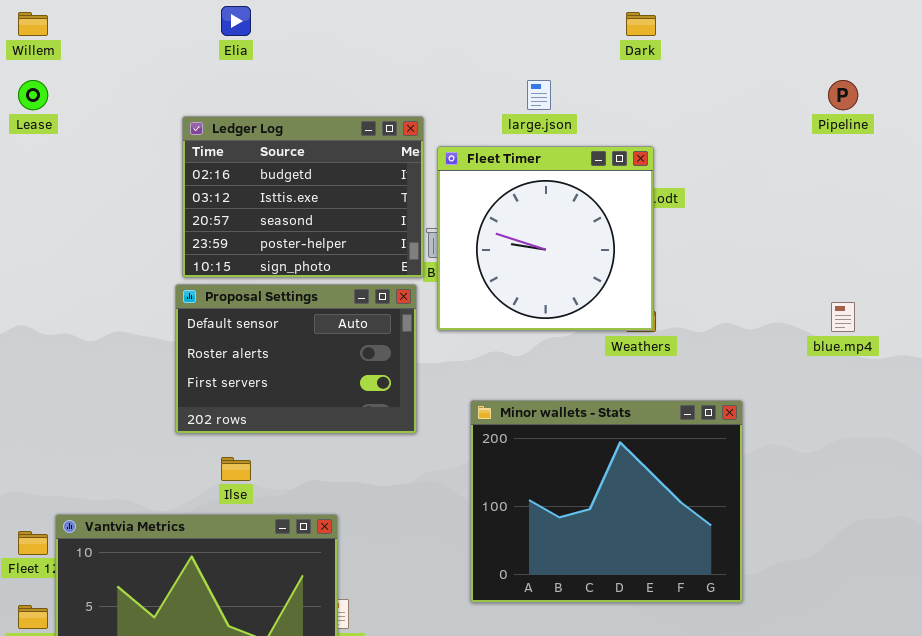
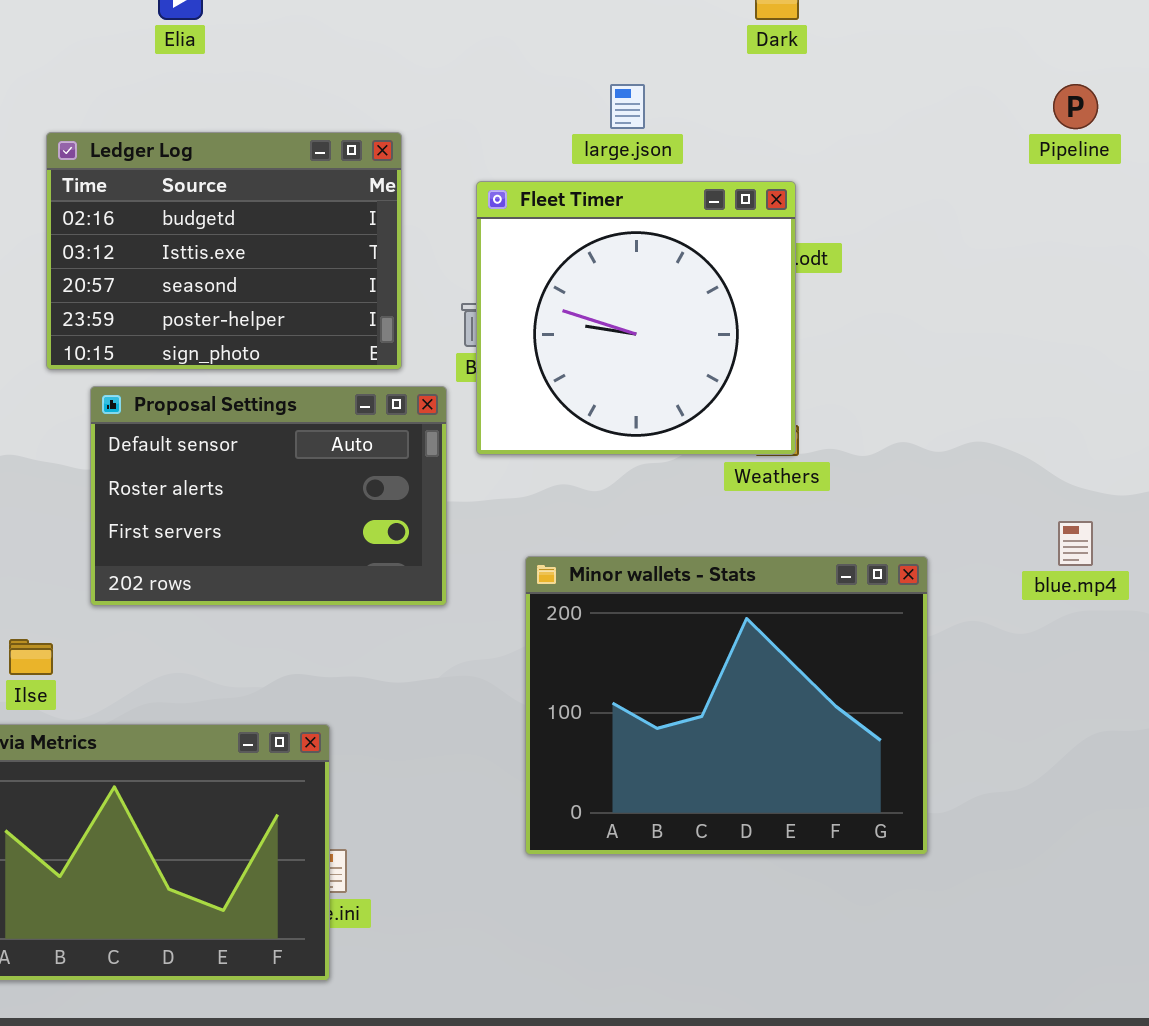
Ledger Log: [182,116,424,278] -> [46,132,402,370], moved
blue.mp4: [831,302,855,332] -> [1058,521,1093,566], moved
Ilse: [221,457,251,481] -> [9,639,53,675], moved

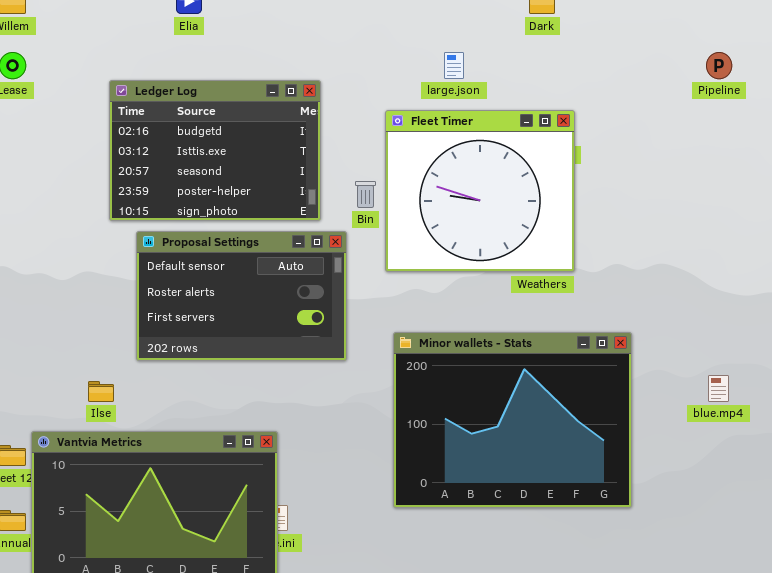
Fleet Timer: [476,181,796,455] -> [385,110,575,272], moved
blue.mp4: [1058,521,1093,566] -> [708,375,729,402], moved

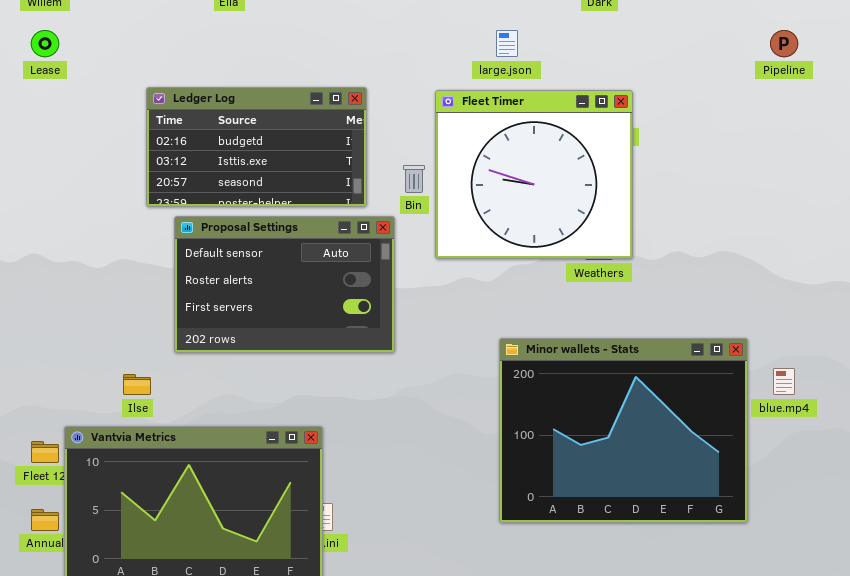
Ledger Log: [109,80,321,221] -> [146,87,367,207], resized
Minor wallets - Stats: [393,332,632,508] -> [499,338,748,523], moved

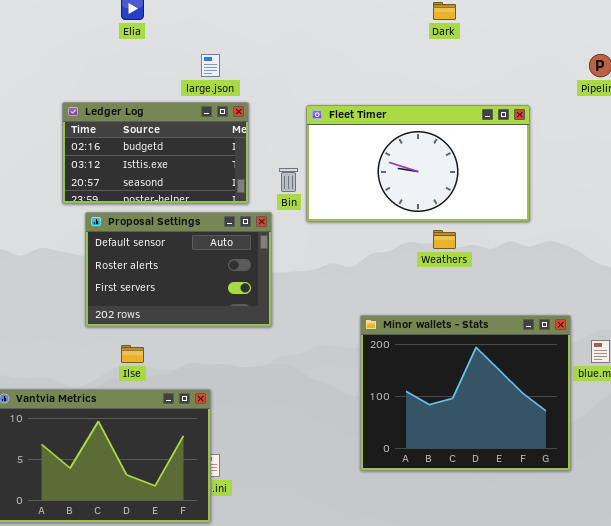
large.json: [496,30,518,57] -> [201,54,220,77], moved
Fleet Timer: [435,90,633,259] -> [306,105,530,222], resized
Ilse: [123,374,151,395] -> [121,345,144,363], moved

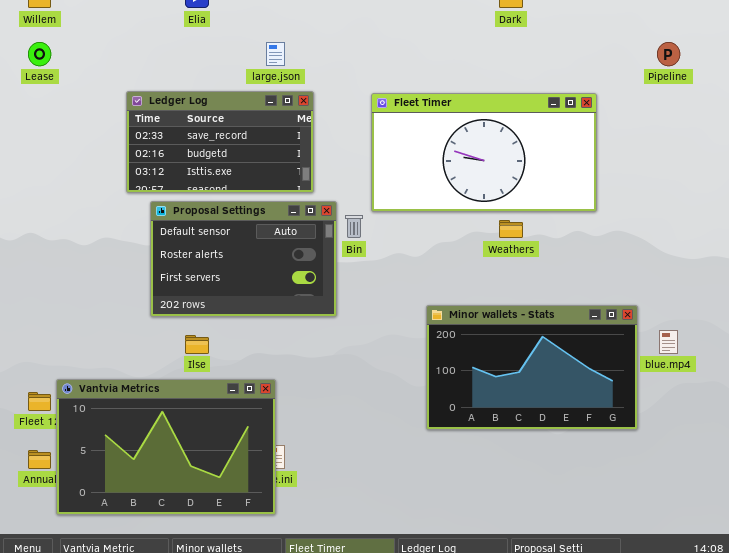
Ledger Log: [62,102,249,204] -> [126,91,314,193], scrolled up 1 row
Bin: [279,168,298,192] -> [345,215,363,238], moved
Minor wallets - Stats: [360,315,571,471] -> [426,305,638,430], resized

